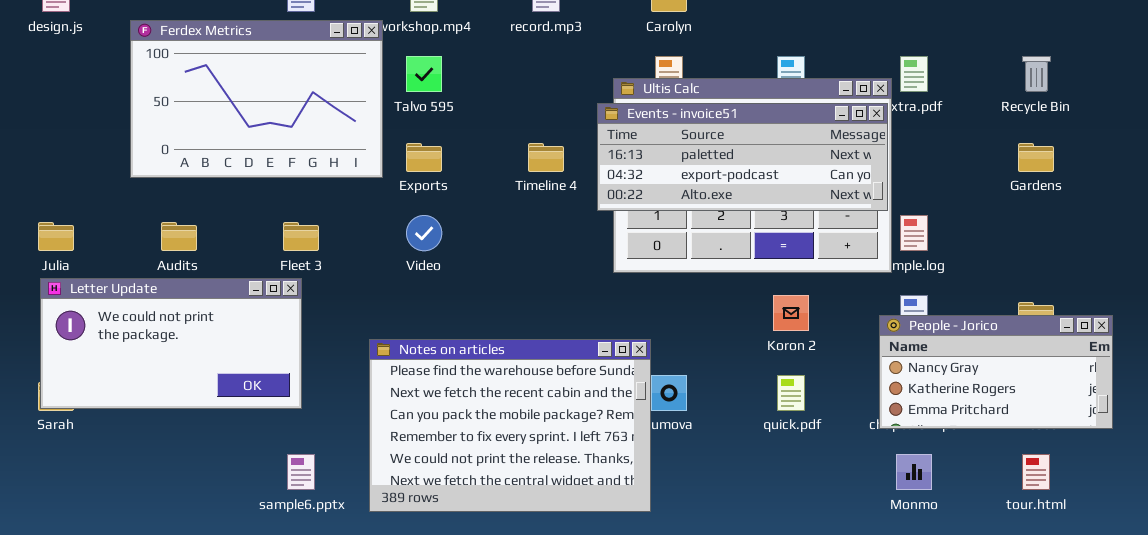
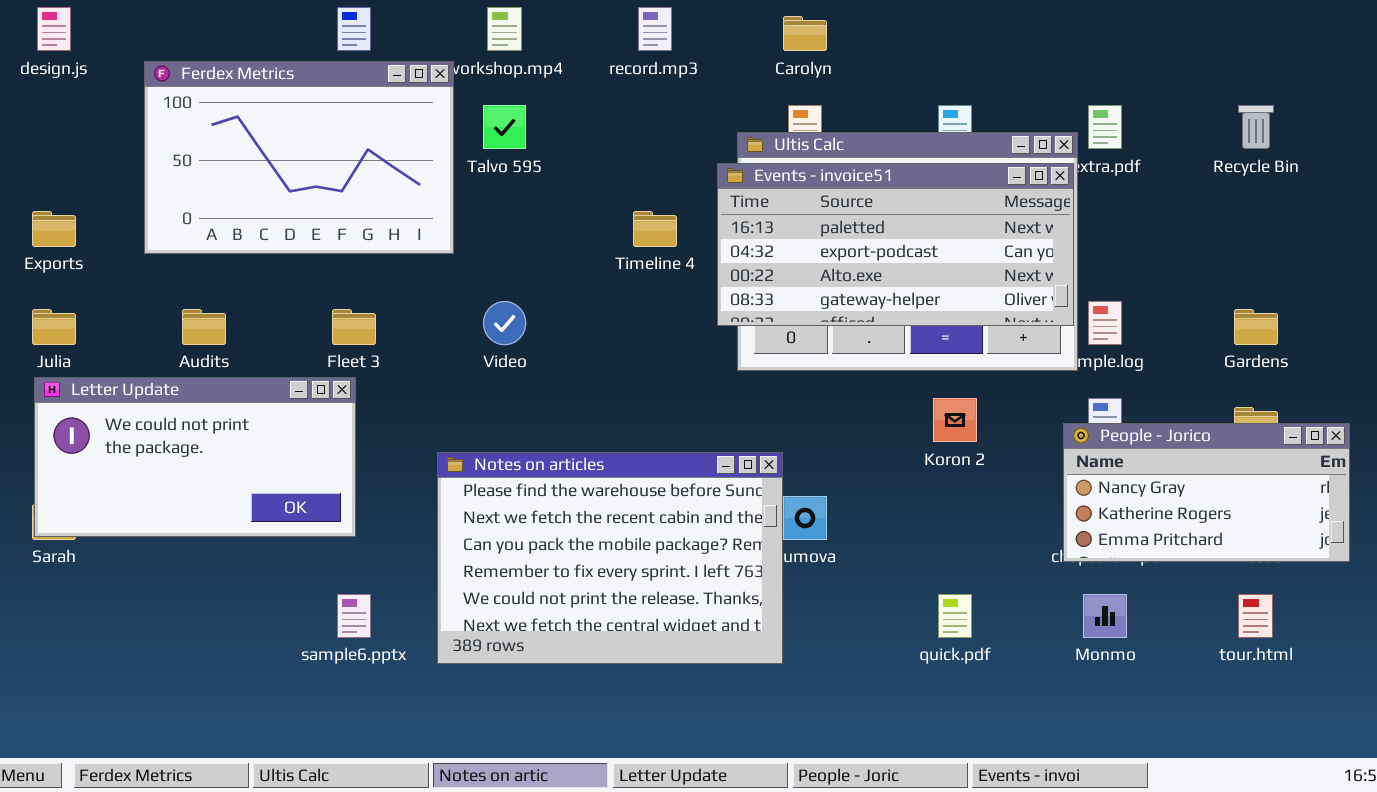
Events - invoice51: [597,103,888,211] -> [717,163,1074,326], resized
Exports: [406,143,442,172] -> [32,211,76,247], moved
Gardens: [1018,143,1054,172] -> [1234,309,1278,345], moved
quick.pdf: [777,375,805,411] -> [938,594,972,638], moved

